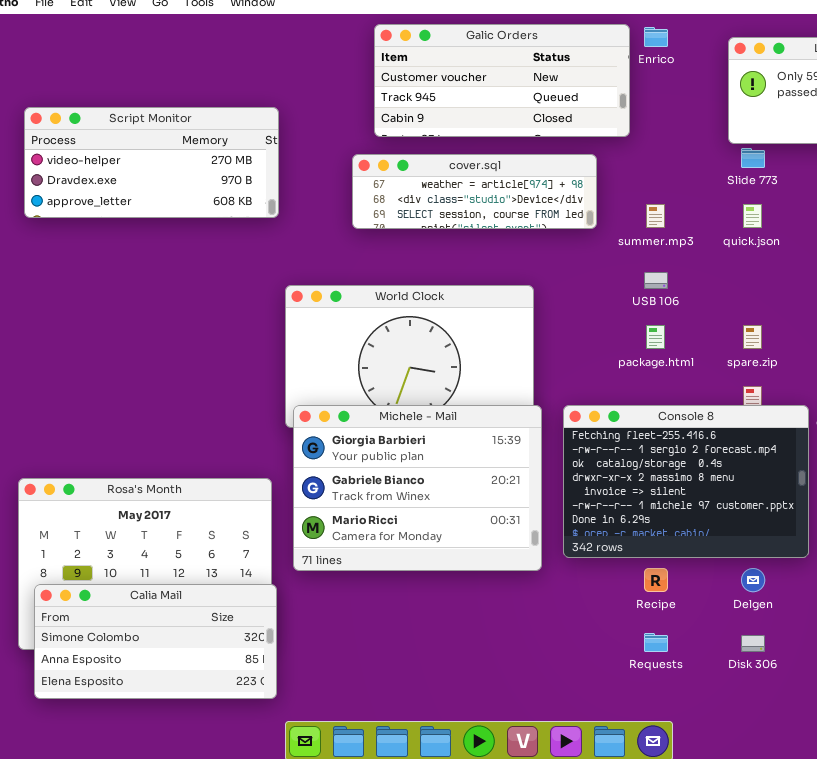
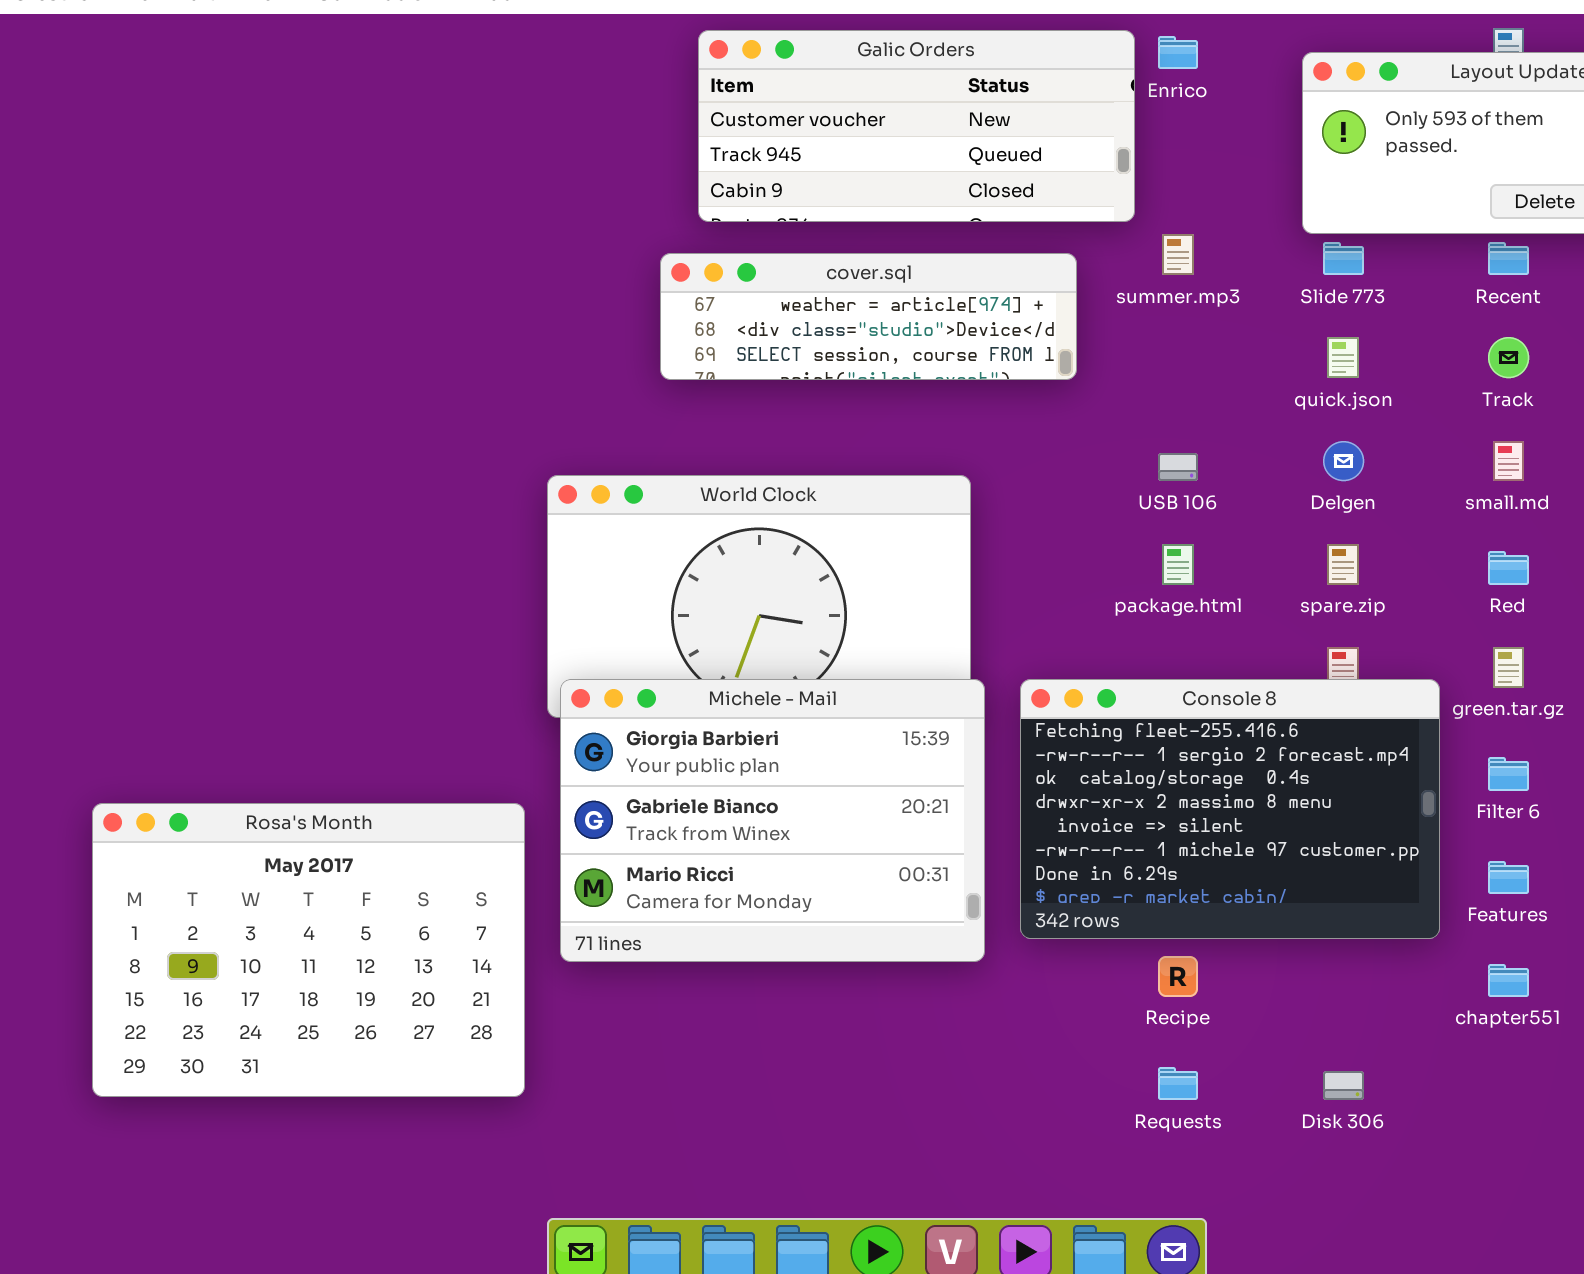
Script Monitor: [24,107,279,218] -> none, closed
summer.mp3: [646,204,665,228] -> [1162,234,1194,275], moved
Delgen: [741,568,765,592] -> [1323,441,1364,481], moved
Calia Mail: [34,584,277,699] -> none, closed

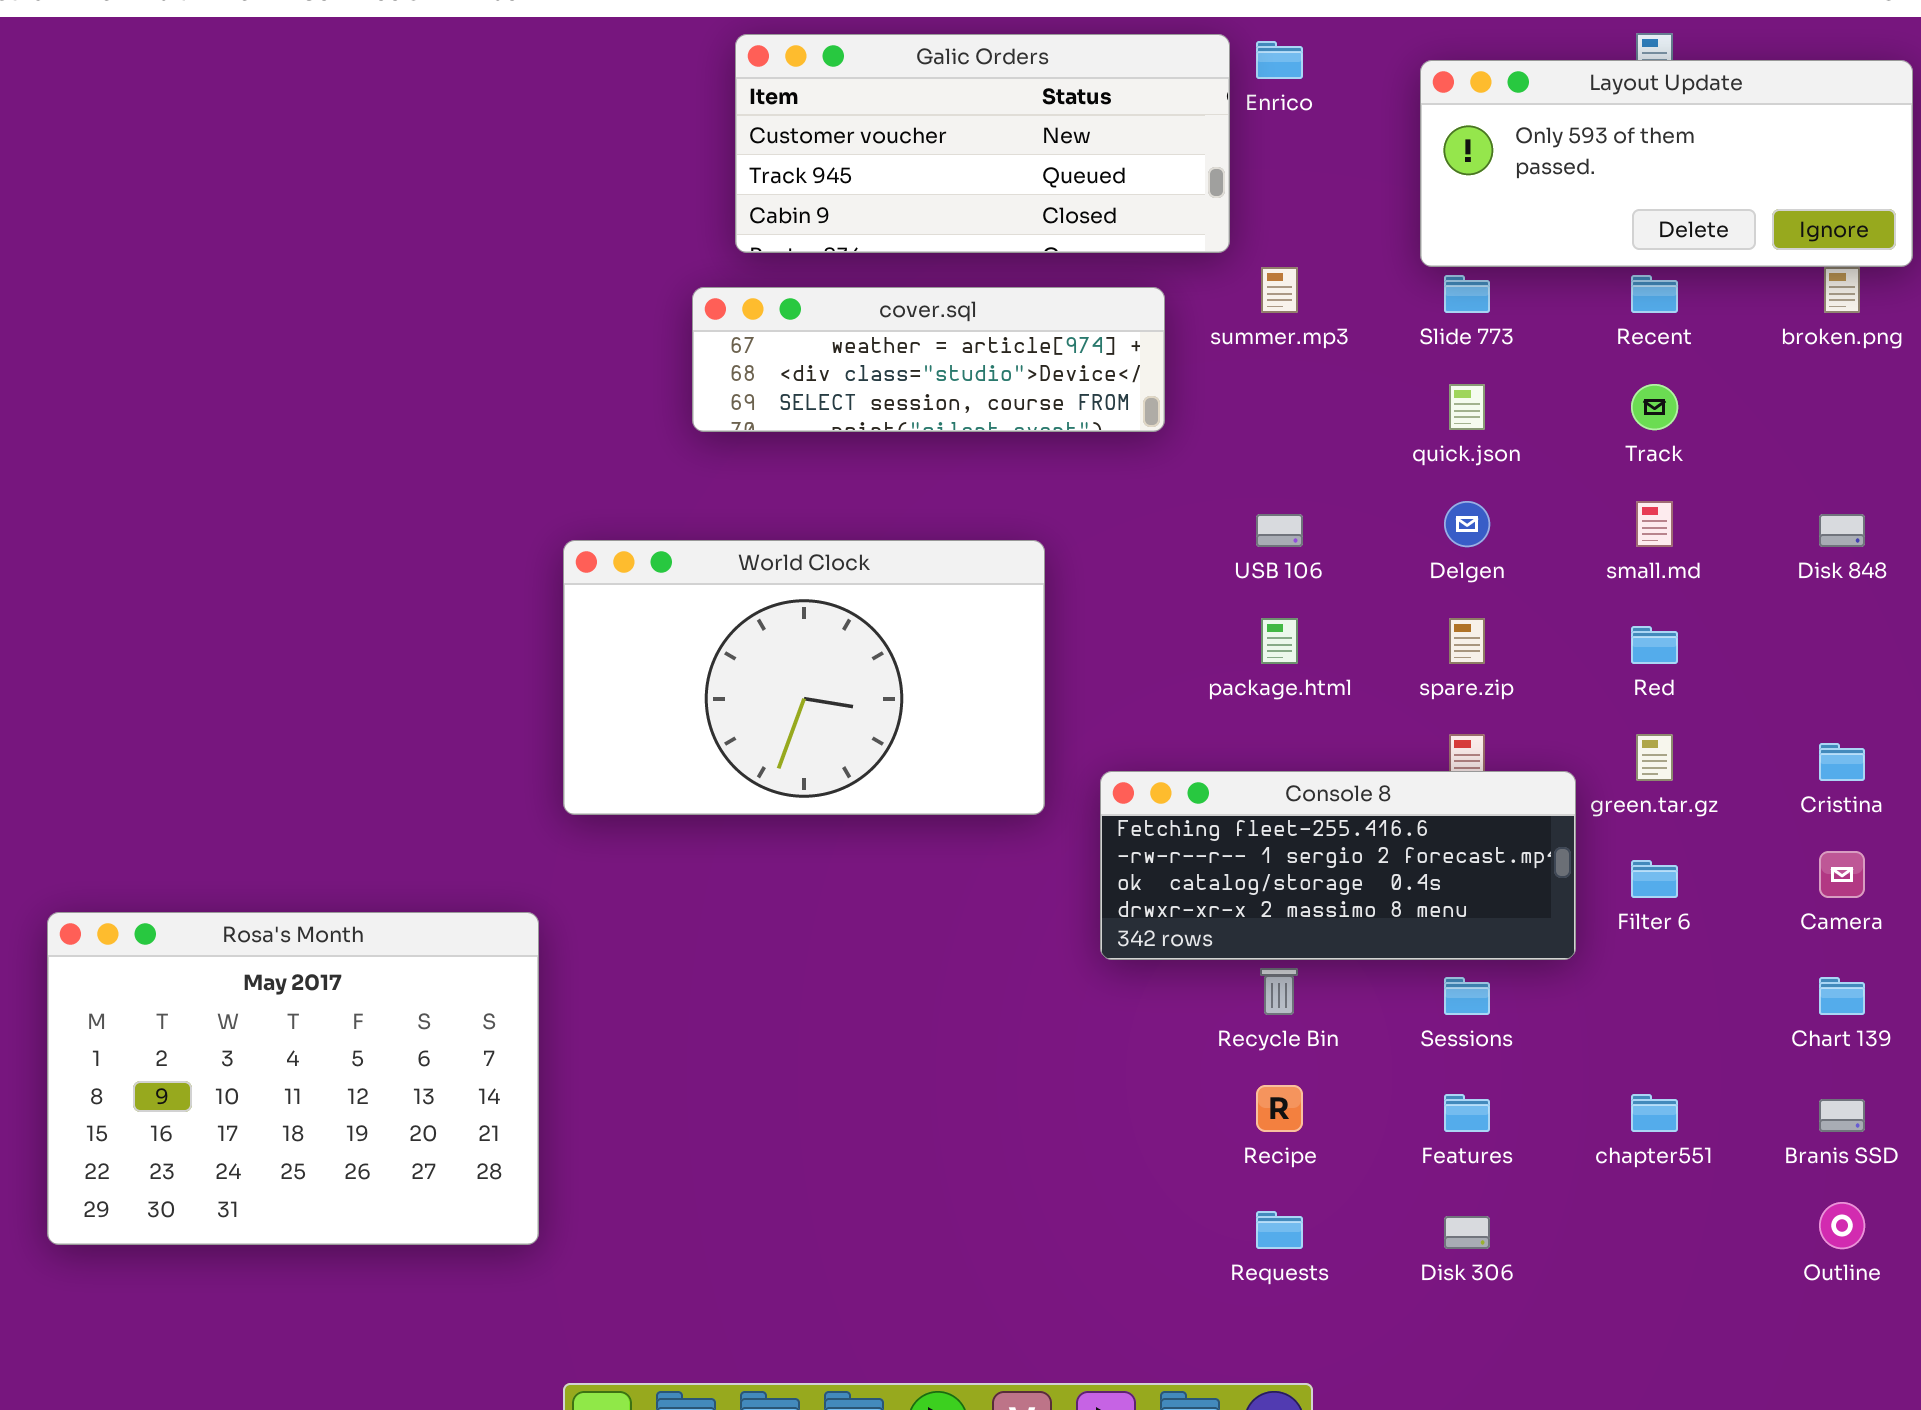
Michele - Mail: [560,679,985,962] -> none, closed
Console 8: [1020,679,1440,939] -> [1100,771,1576,960], resized
Features: [1488,861,1529,894] -> [1444,1094,1490,1132], moved

